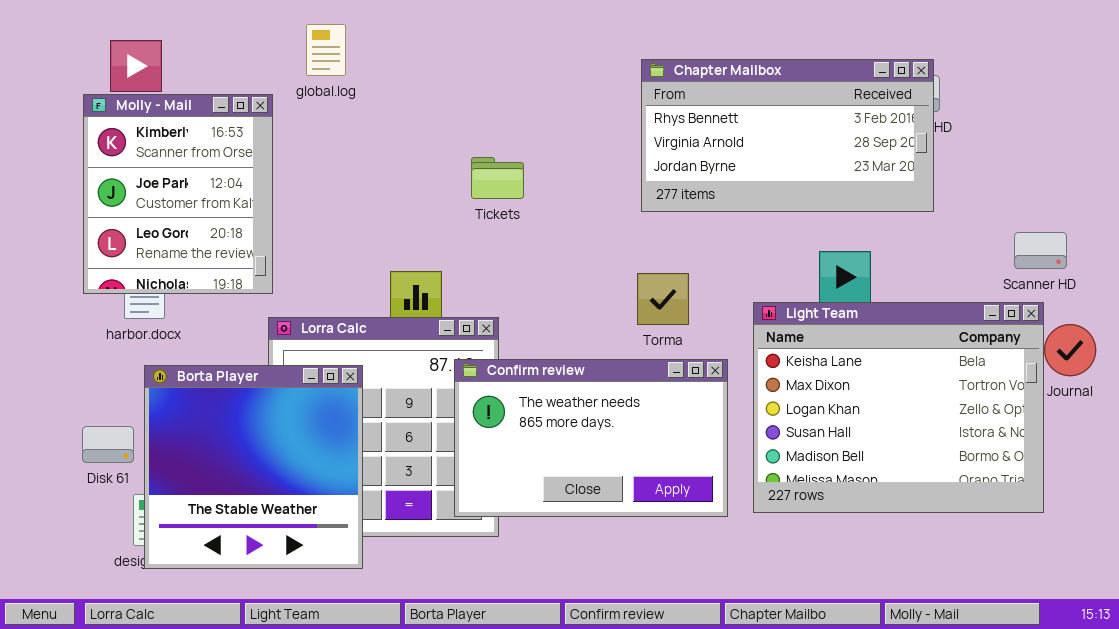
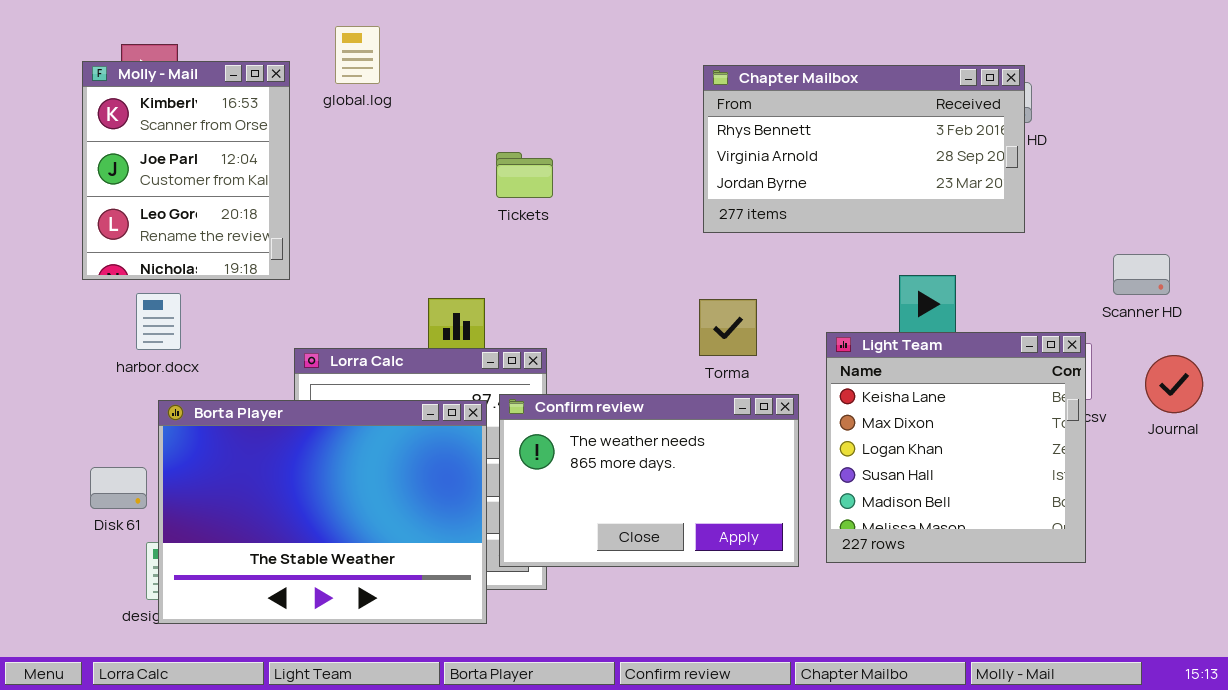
Molly - Mail: [83,94,273,294] -> [82,61,290,280], moved
Tickets: [471,157,524,199] -> [496,152,553,198], moved
Light Team: [753,302,1044,513] -> [826,332,1086,563], resized
Borta Player: [144,365,363,569] -> [158,400,487,624], resized

